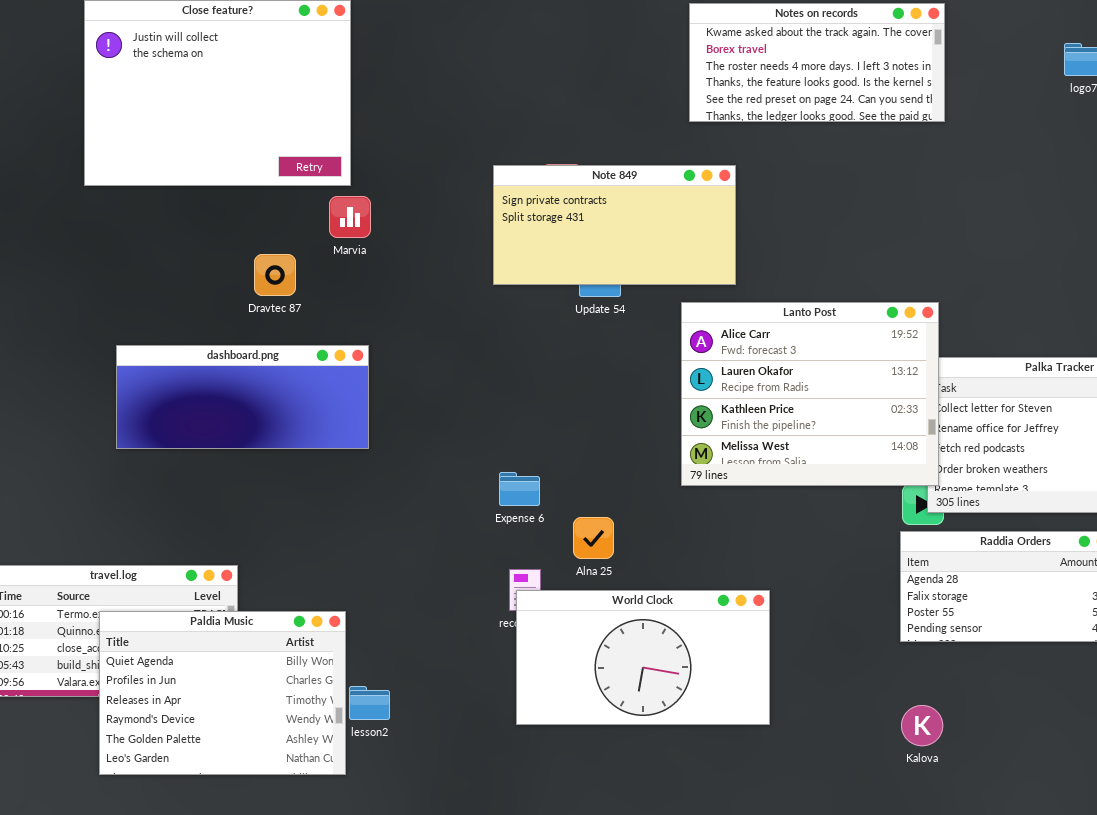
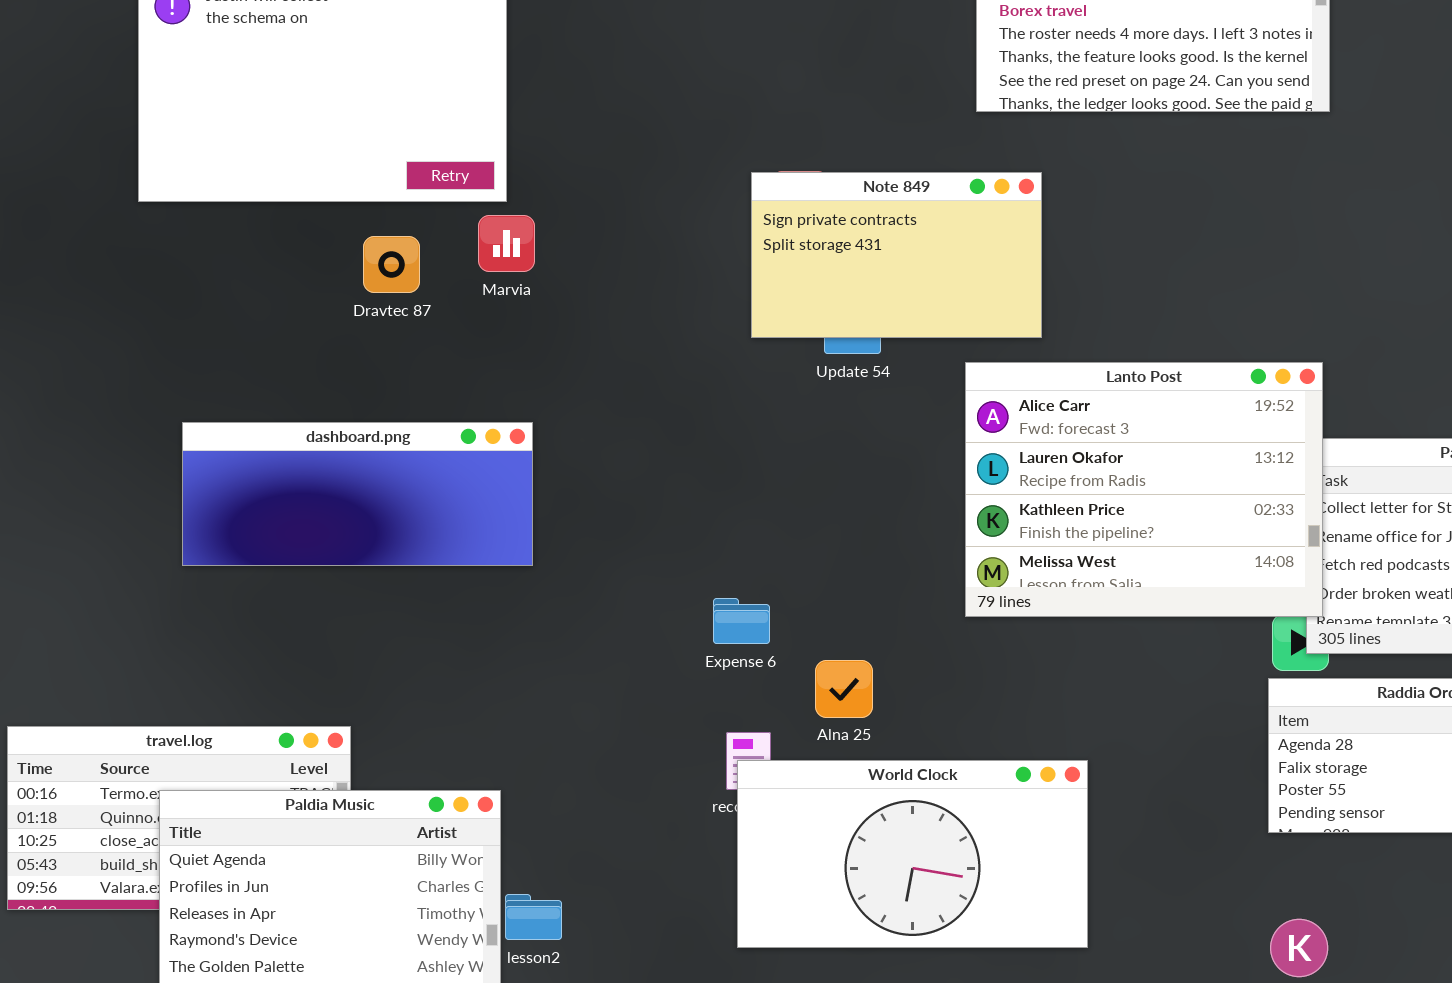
Note 849: [493,165,736,285] -> [751,172,1042,338], resized
Dravtec 87: [254,254,296,296] -> [363,236,420,293], moved

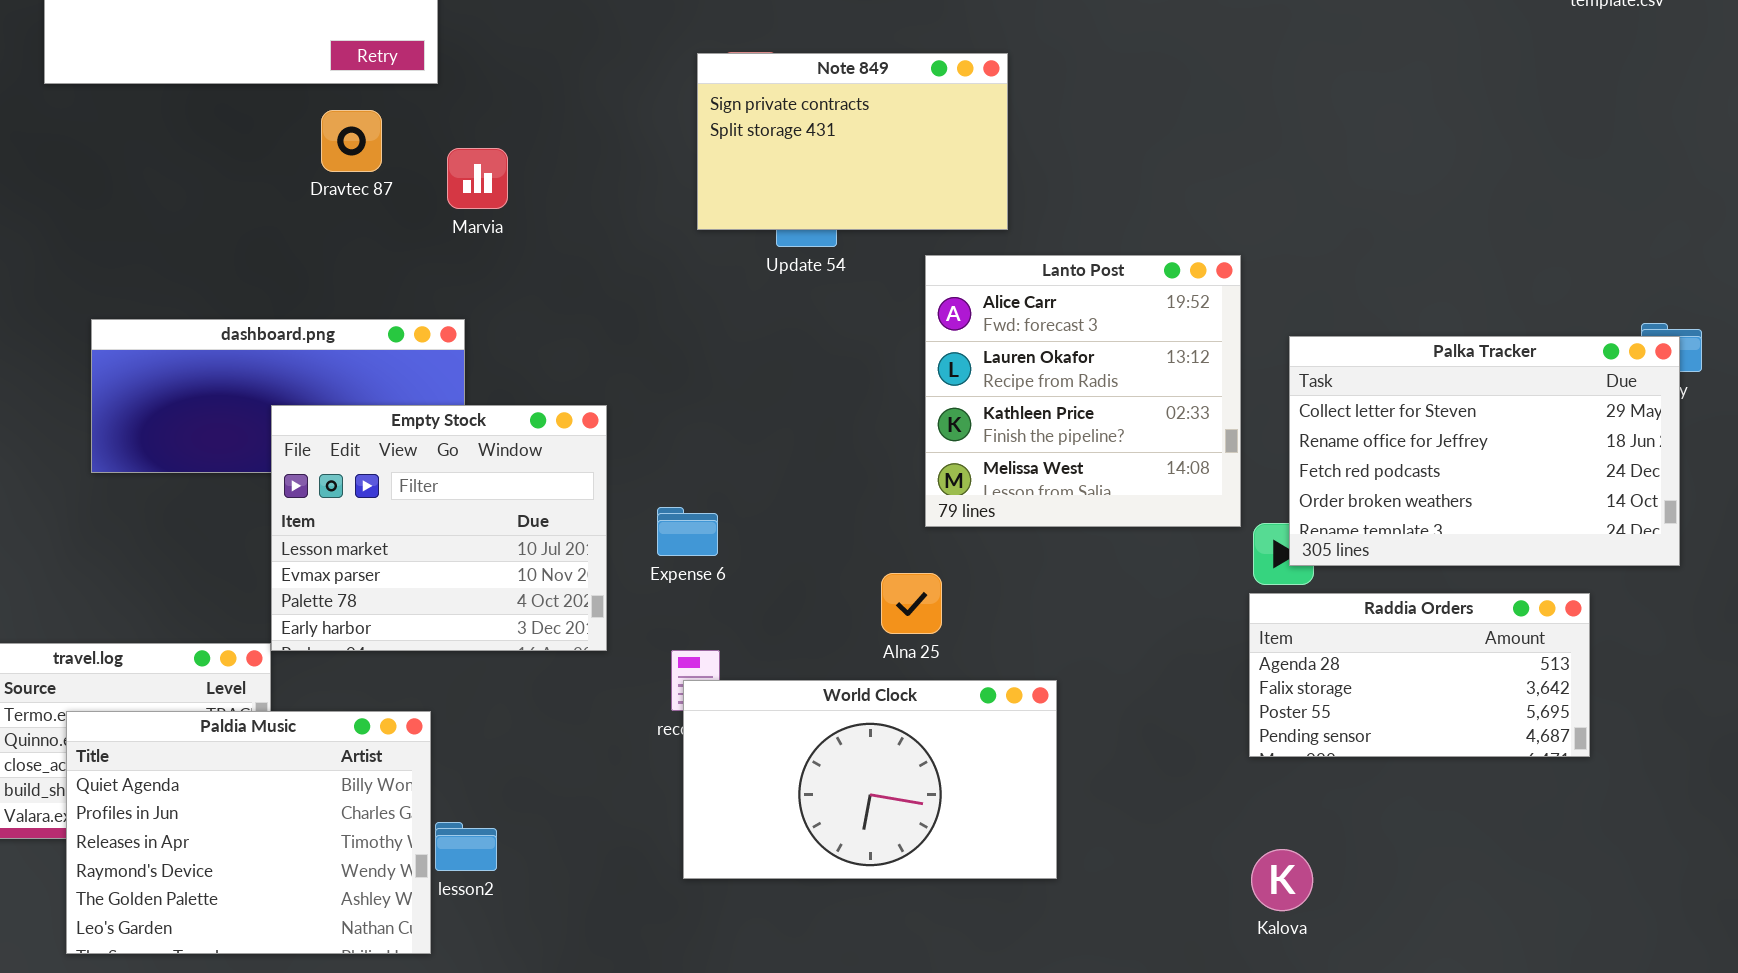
Marvia: [478,215,535,272] -> [447,148,508,209], moved
Dravtec 87: [363,236,420,293] -> [321,110,382,172], moved
Lanto Post: [965,362,1323,617] -> [925,255,1241,527], resized
Empty Stock: none -> [271,405,607,651], opened
Alna 25: [815,660,873,718] -> [881,573,942,634], moved

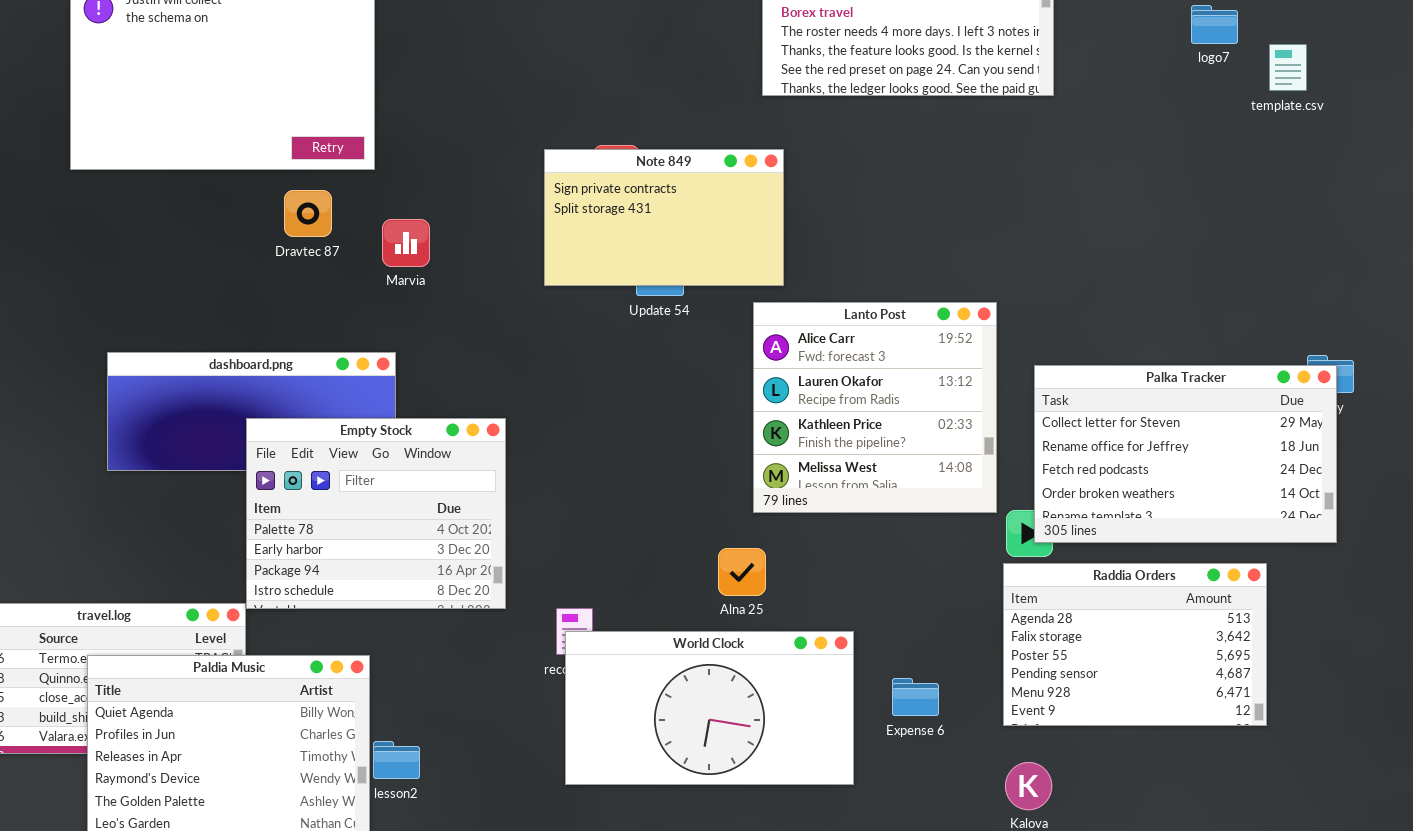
Note 849: [697,53,1008,230] -> [544,149,784,286], moved
Empty Stock: [271,405,607,651] -> [246,418,506,609], scrolled down 2 rows
Expense 6: [657,507,718,556] -> [892,678,939,716], moved
Raddia Orders: [1249,593,1590,757] -> [1003,563,1267,726], resized

